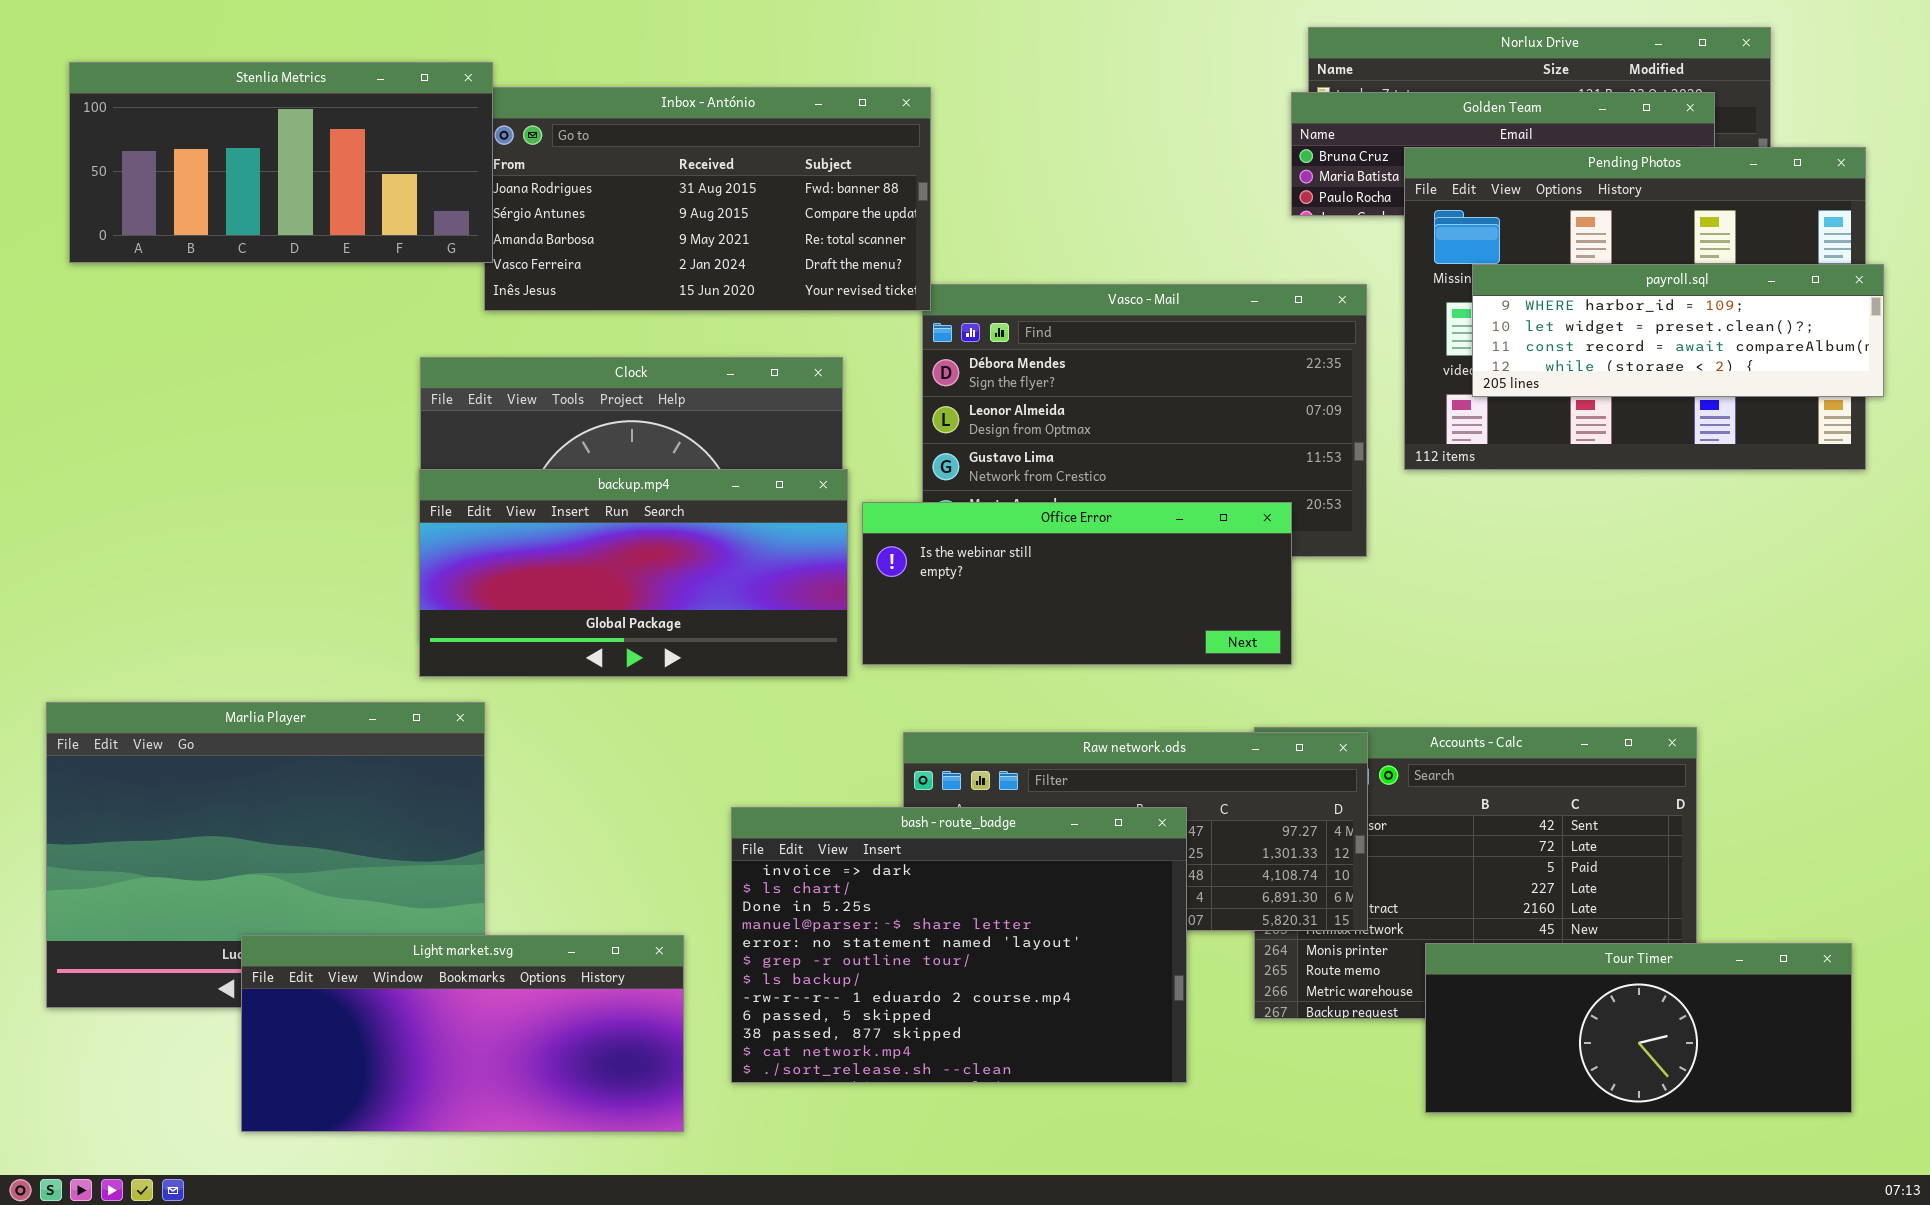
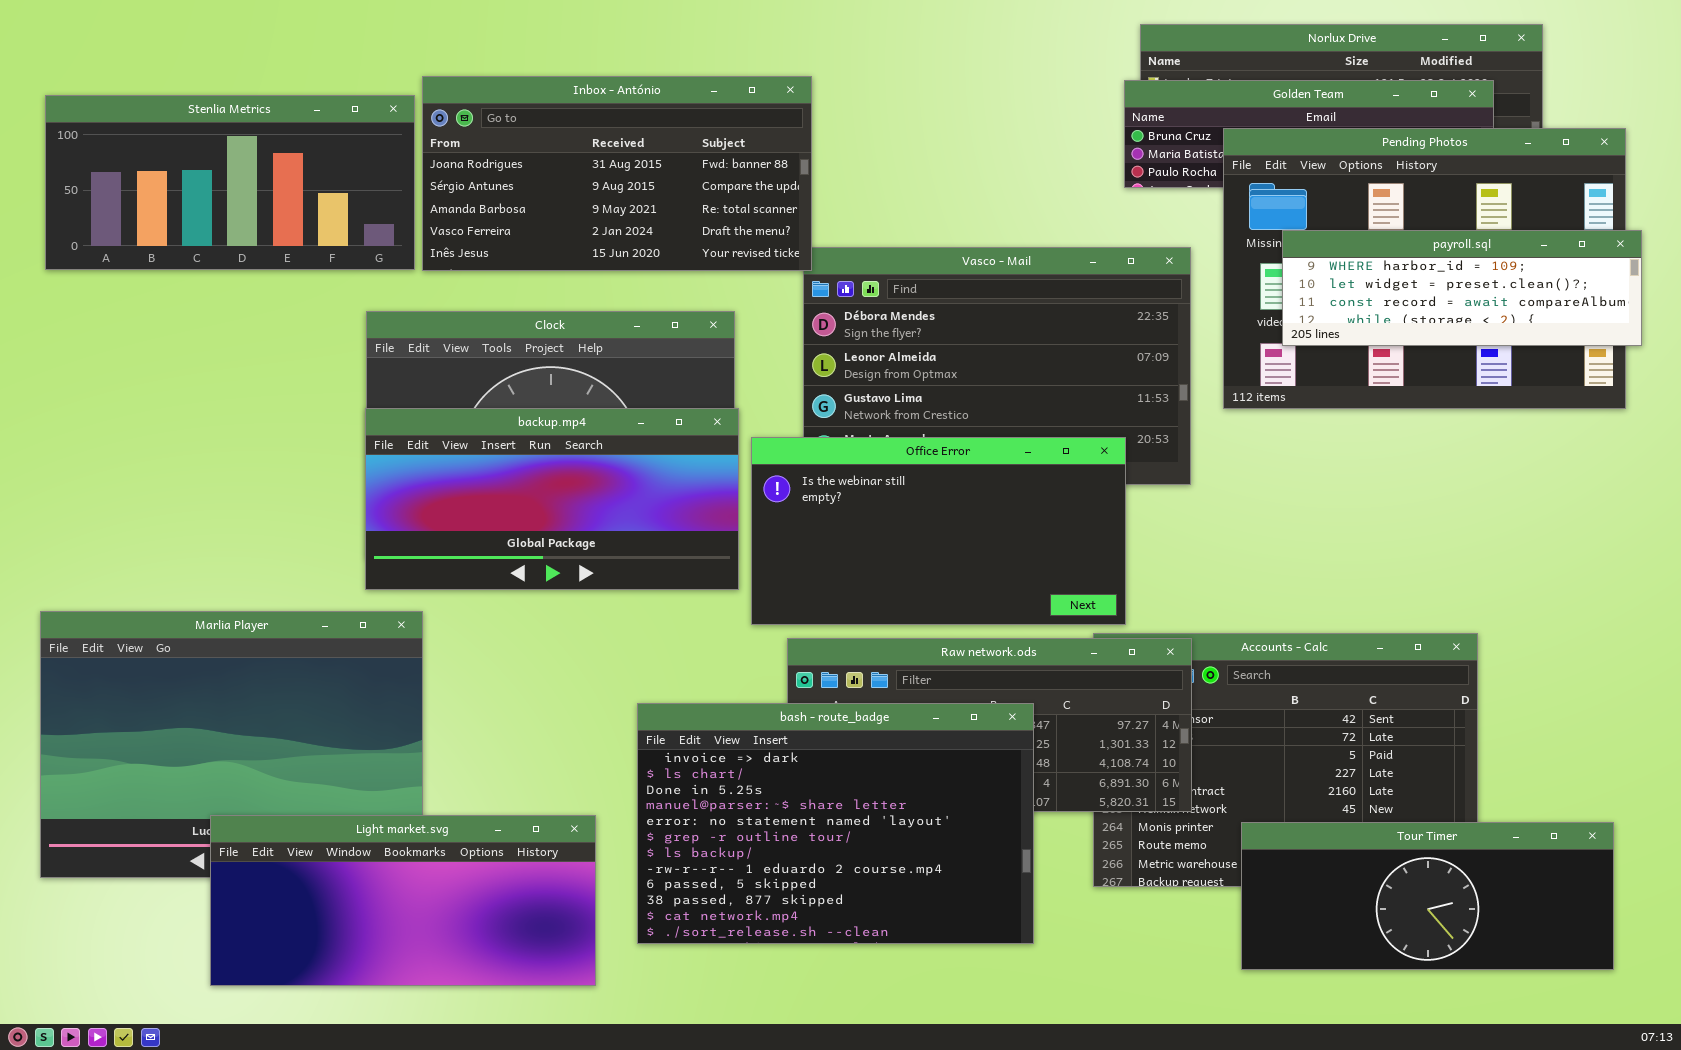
Stenlia Metrics: [69,62,493,263] -> [45,95,415,270], moved
Office Error: [862,502,1292,665] -> [751,437,1126,625], resized

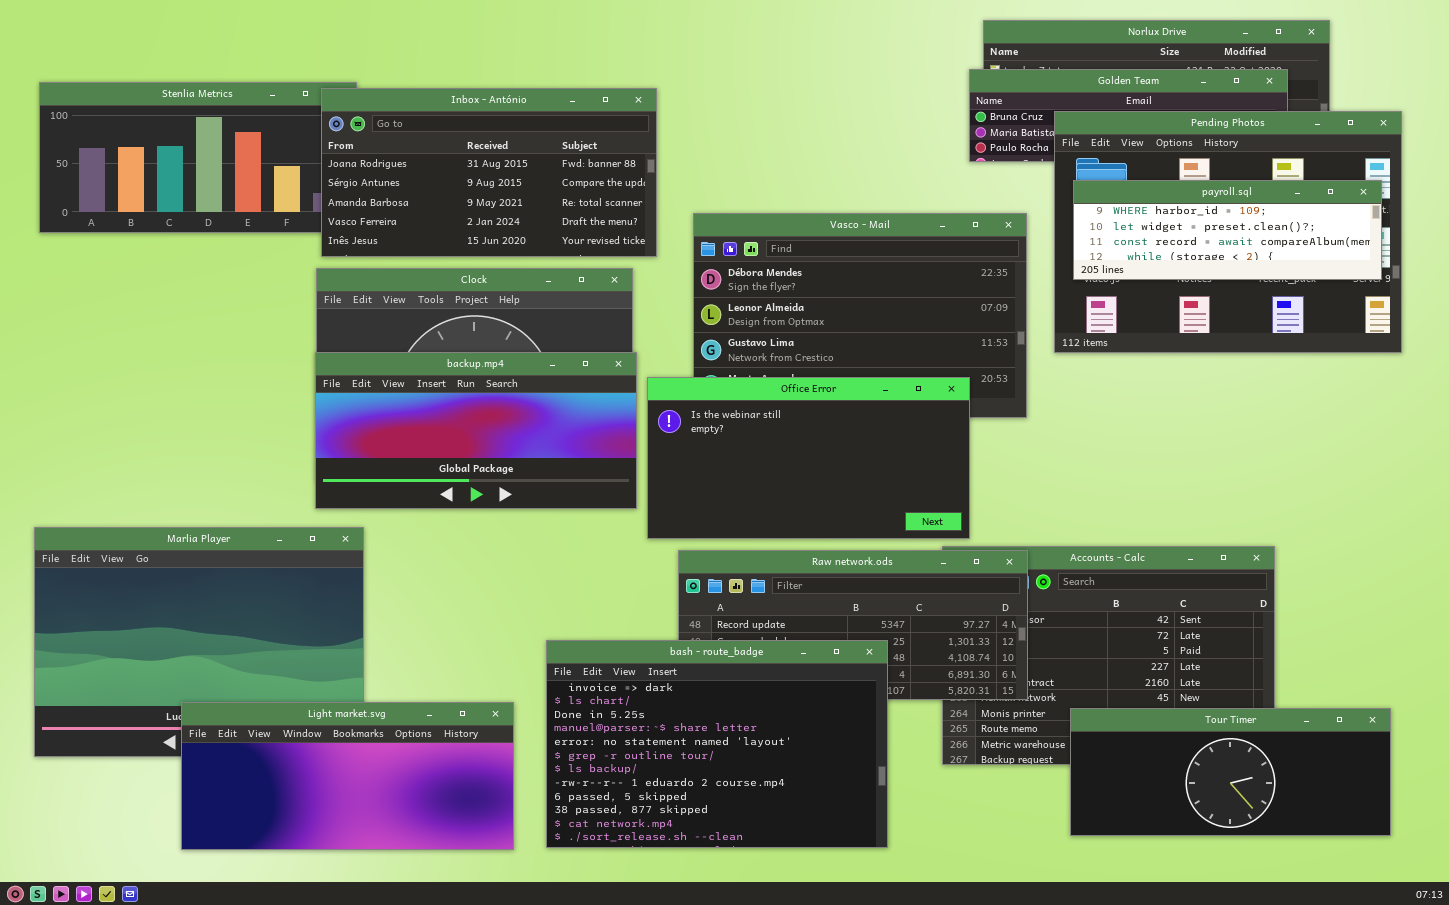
Inbox - António: [422,76,812,271] -> [321,88,657,257], moved
payroll.sql: [1282,230,1642,346] -> [1073,180,1382,280], moved
bash - route_badge: [637,703,1034,944] -> [546,640,888,848], moved

